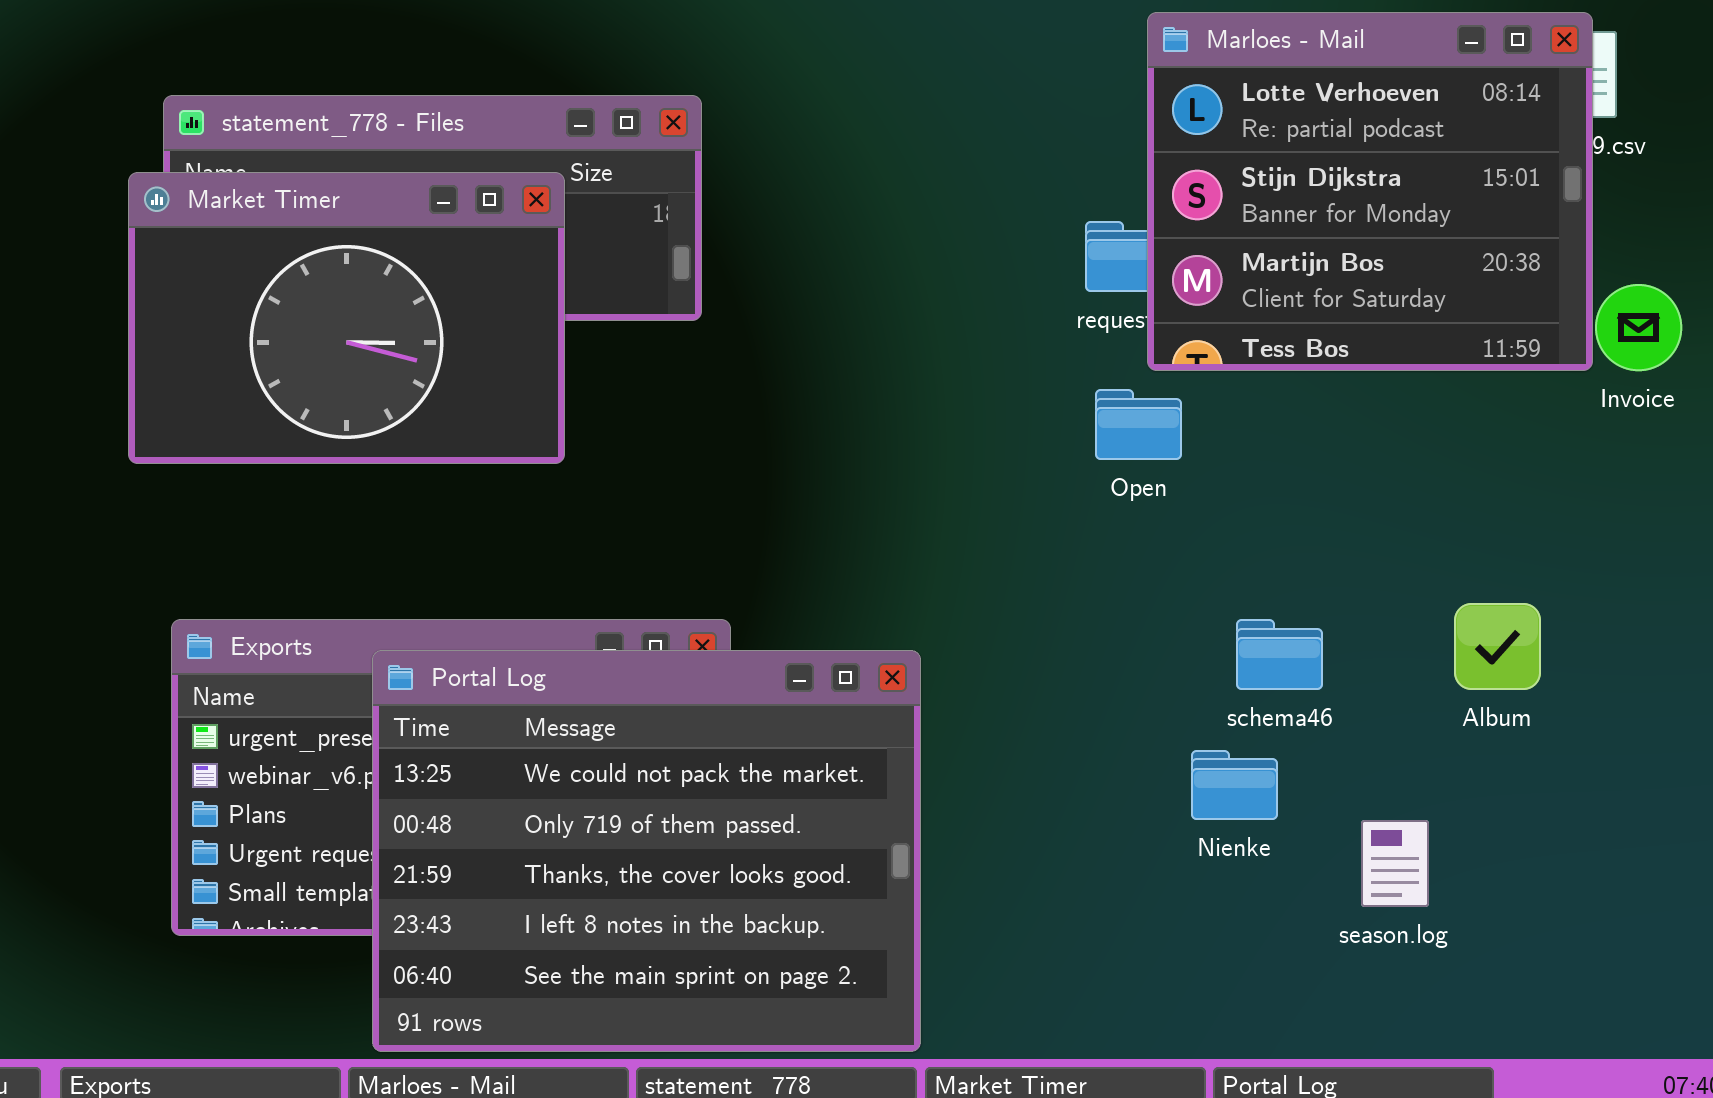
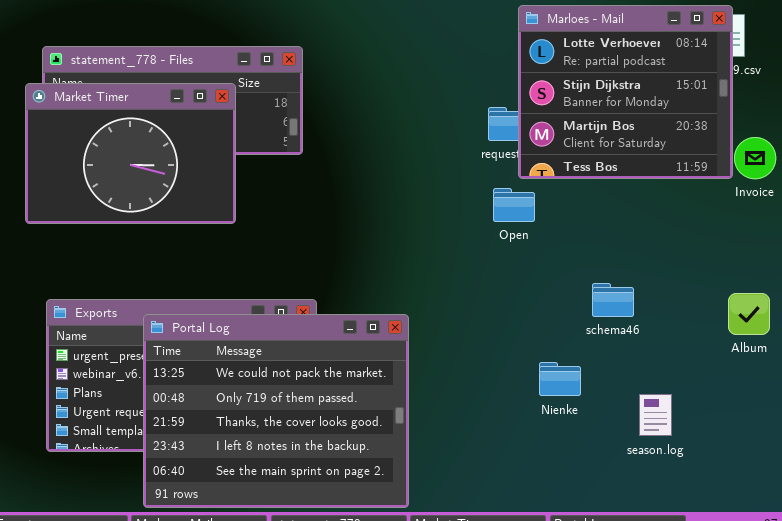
Album: [1454,603,1541,690] -> [728,293,770,335], moved
schema46: [1236,619,1323,690] -> [592,283,634,317], moved
season.log: [1361,820,1429,907] -> [639,394,672,436], moved

